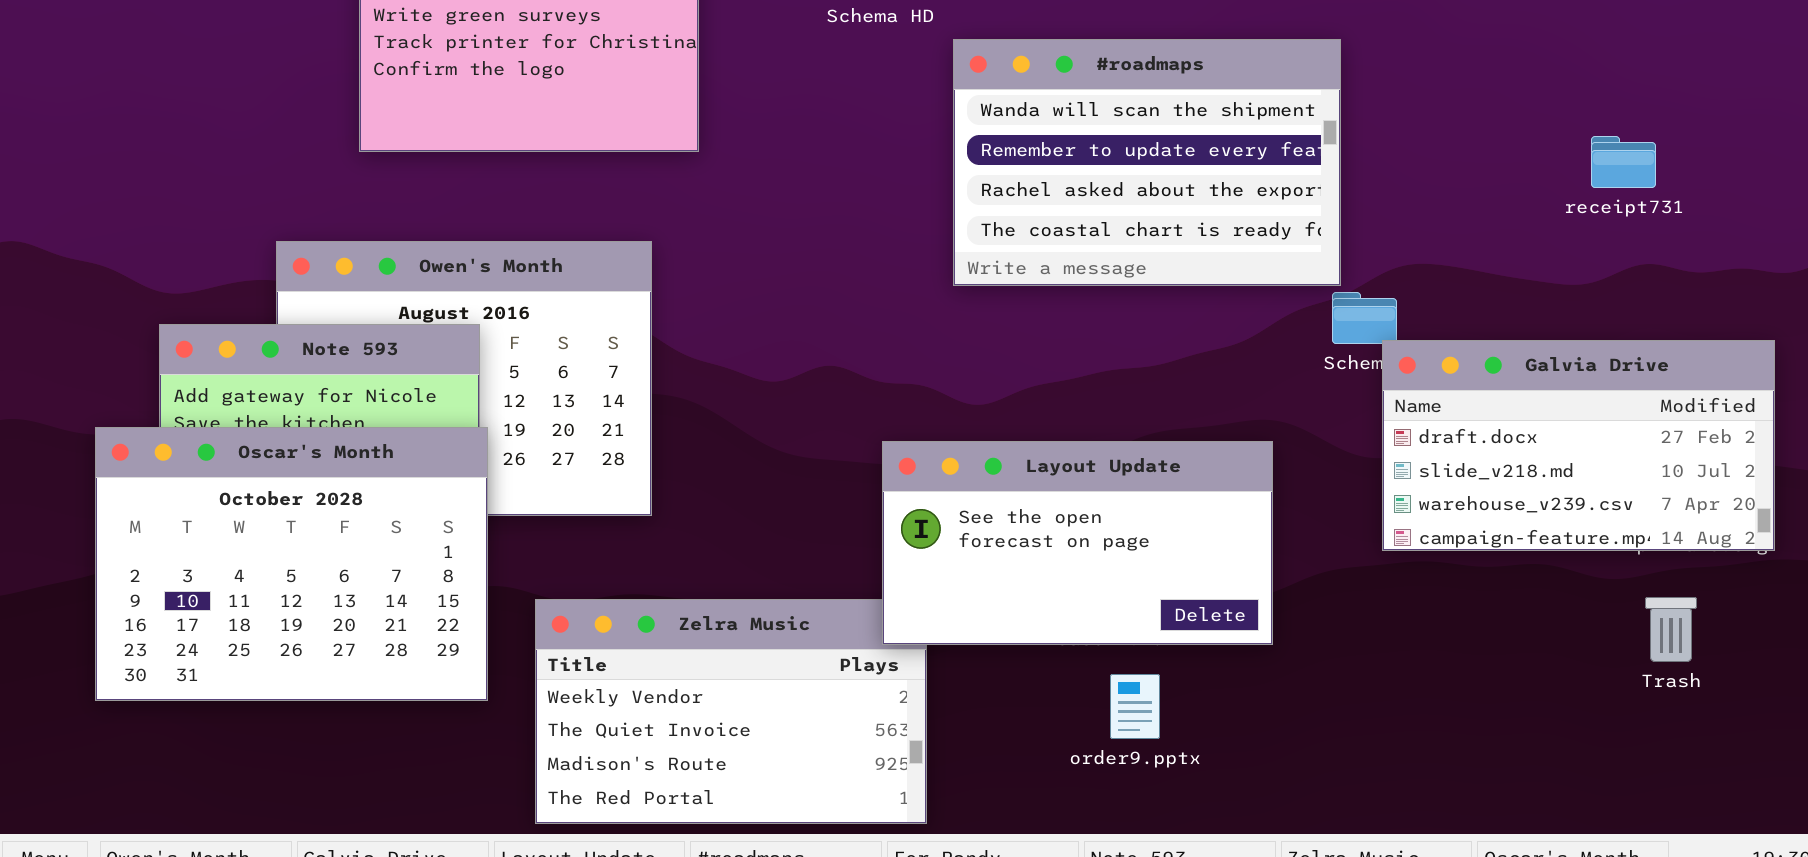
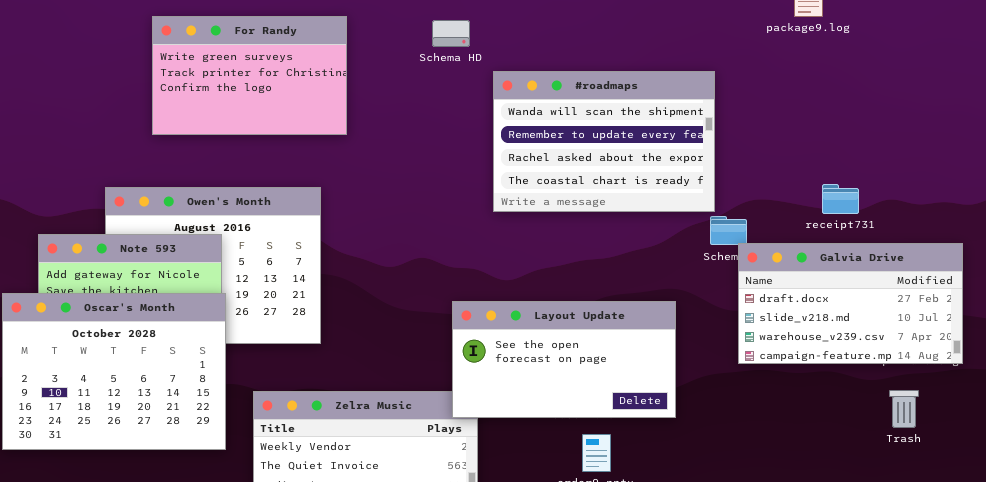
receipt731: [1591,136,1656,188] -> [822,184,859,214], moved

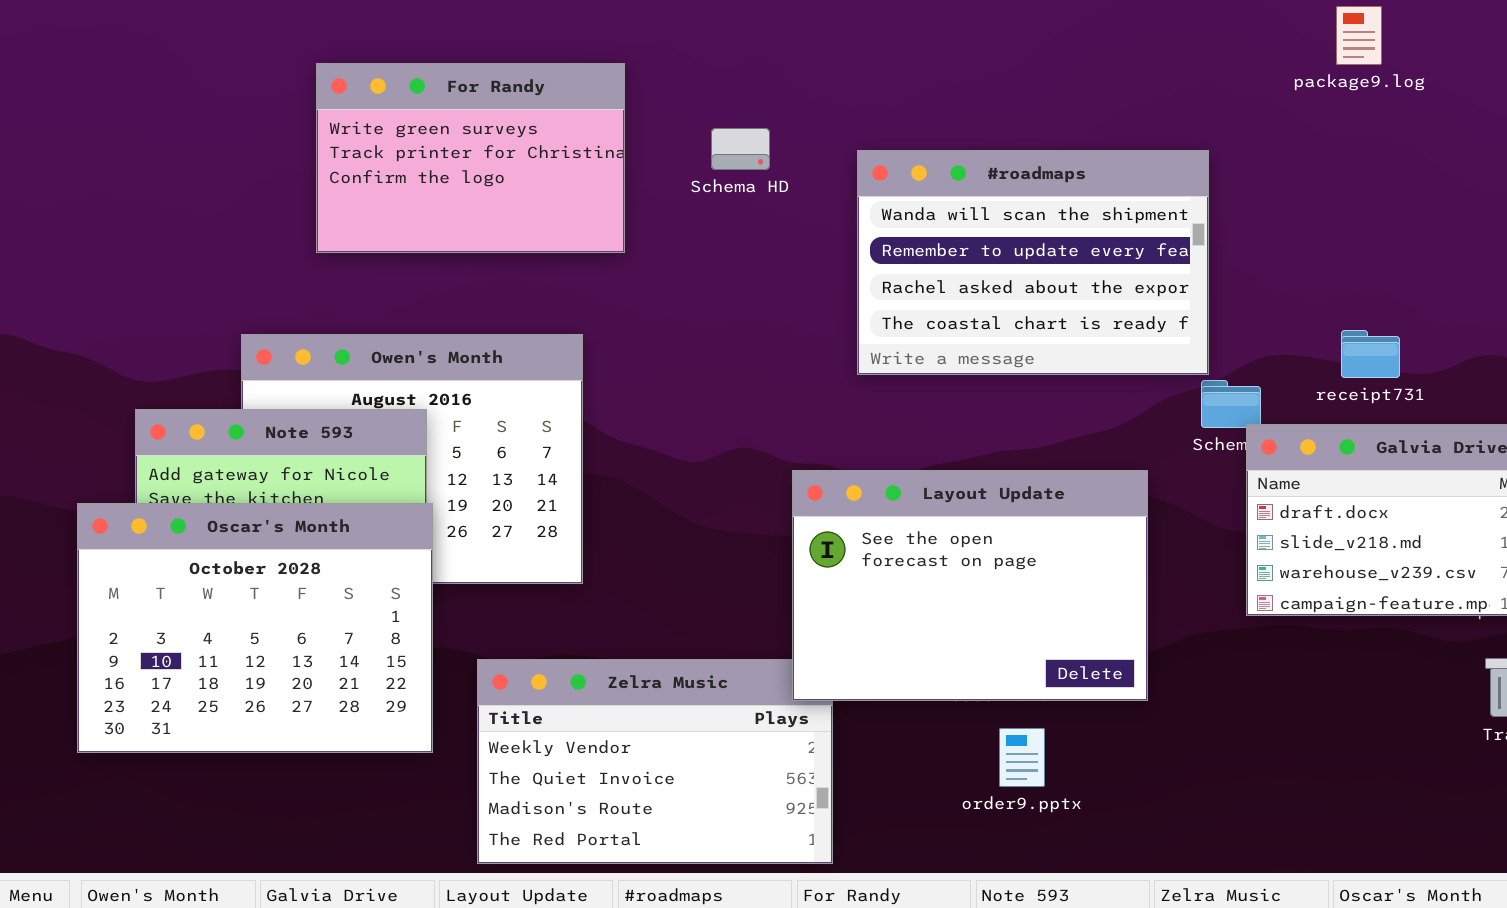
Schema HD: [432,20,470,47] -> [711,128,770,170], moved
receipt731: [822,184,859,214] -> [1341,330,1400,378], moved
Layout Update: [452,301,676,418] -> [792,470,1148,701], resized

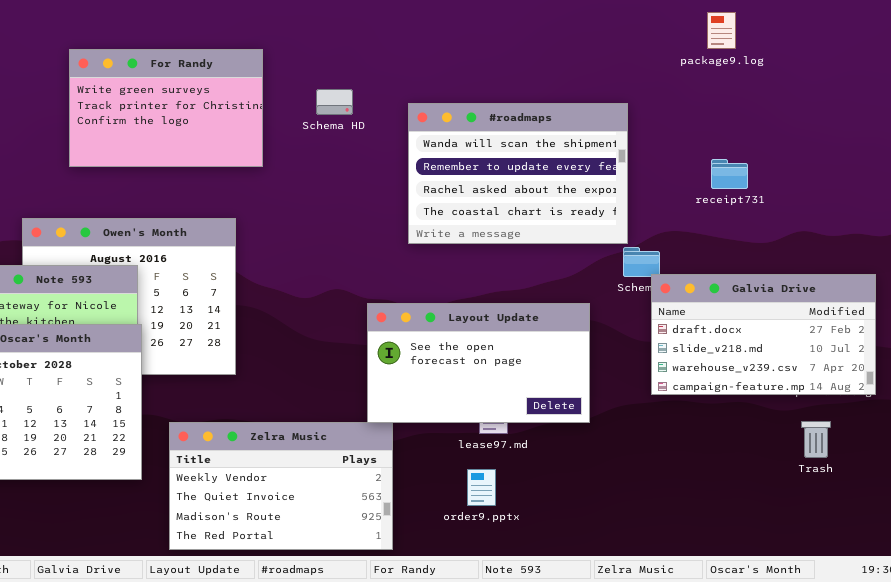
receipt731: [1341,330,1400,378] -> [711,159,748,189], moved
Layout Update: [792,470,1148,701] -> [367,303,590,423], resized
order9.pptx: [999,728,1045,787] -> [467,469,496,506], moved

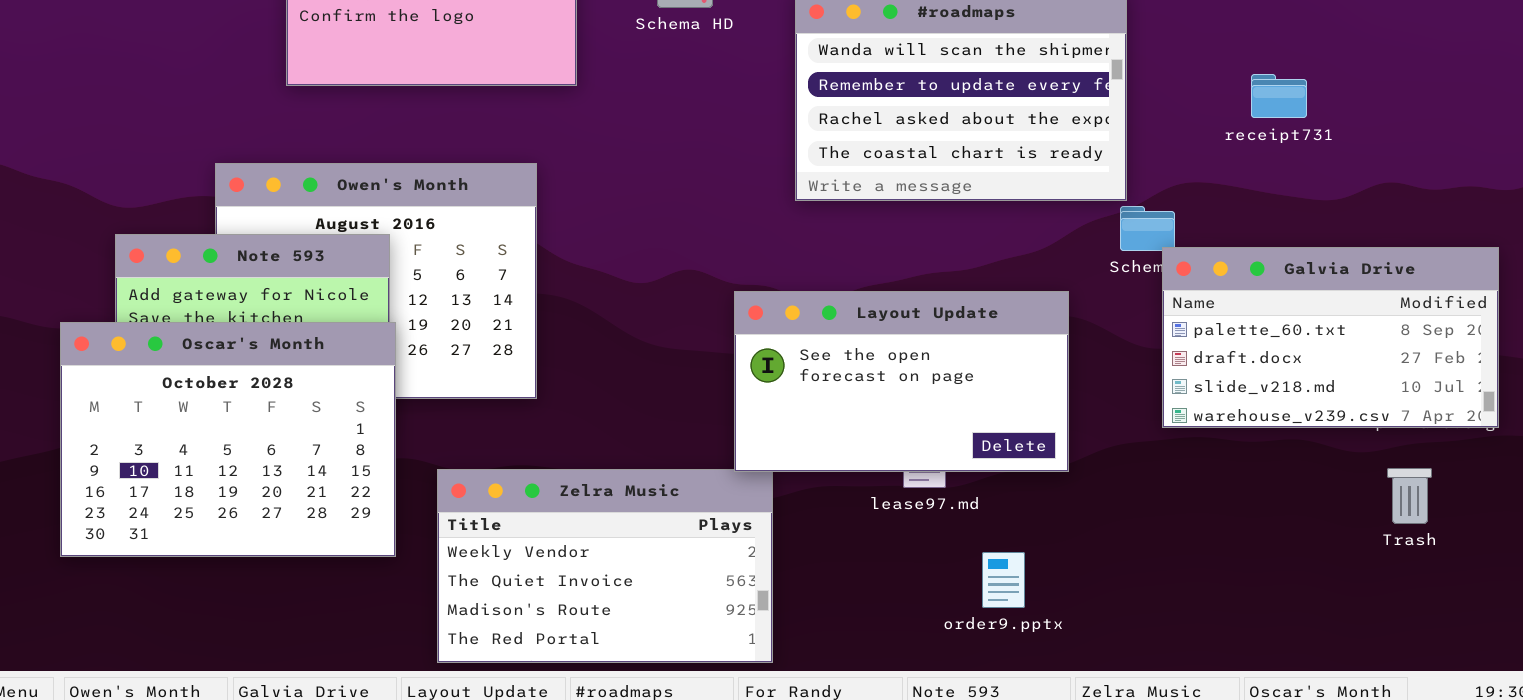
Galvia Drive: [651,274,876,395] -> [1162,247,1499,428], scrolled up 1 row
order9.pptx: [467,469,496,506] -> [982,552,1025,608], moved

